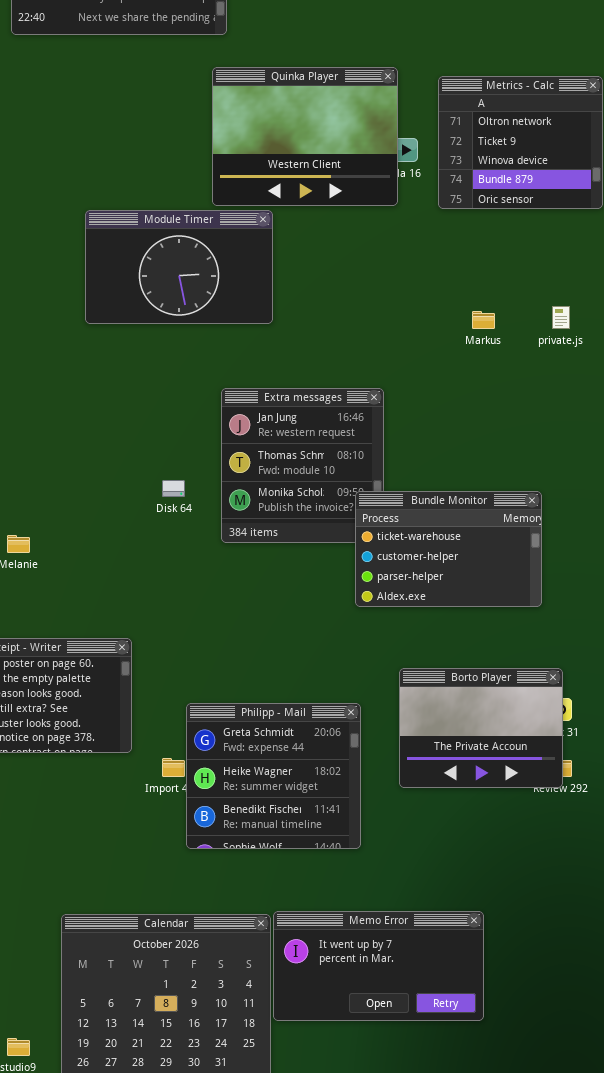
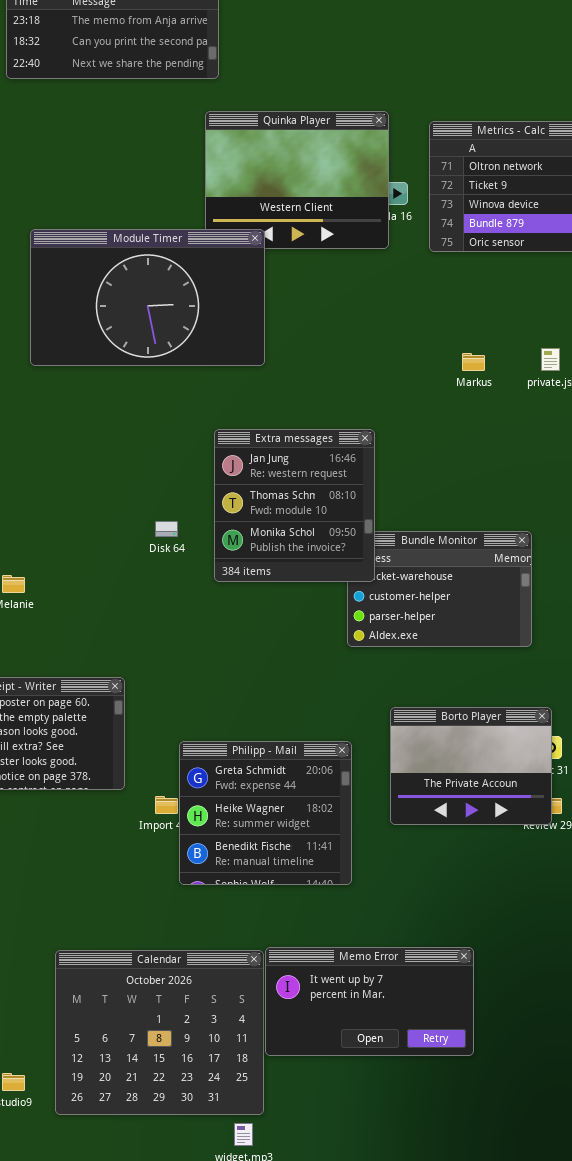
Module Timer: [85,210,273,324] -> [30,229,265,366], resized
Extra messages: [221,388,384,543] -> [214,429,375,582], raised

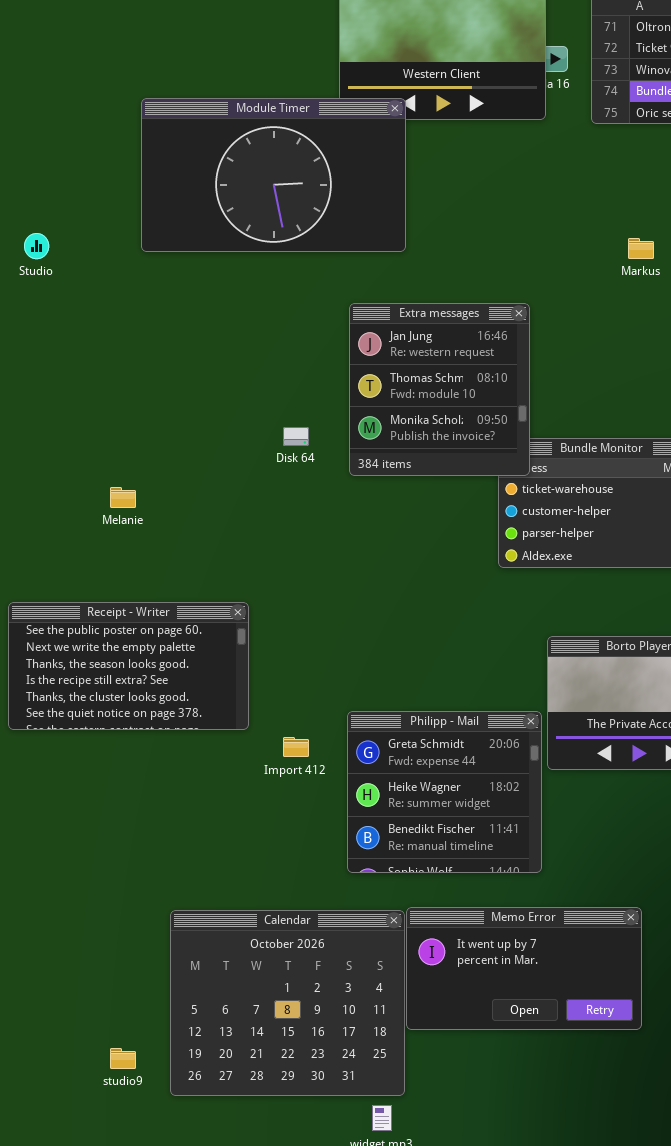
Extra messages: [214,429,375,582] -> [349,303,530,476], moved
Philipp - Mail: [179,741,352,885] -> [347,711,542,873], moved

